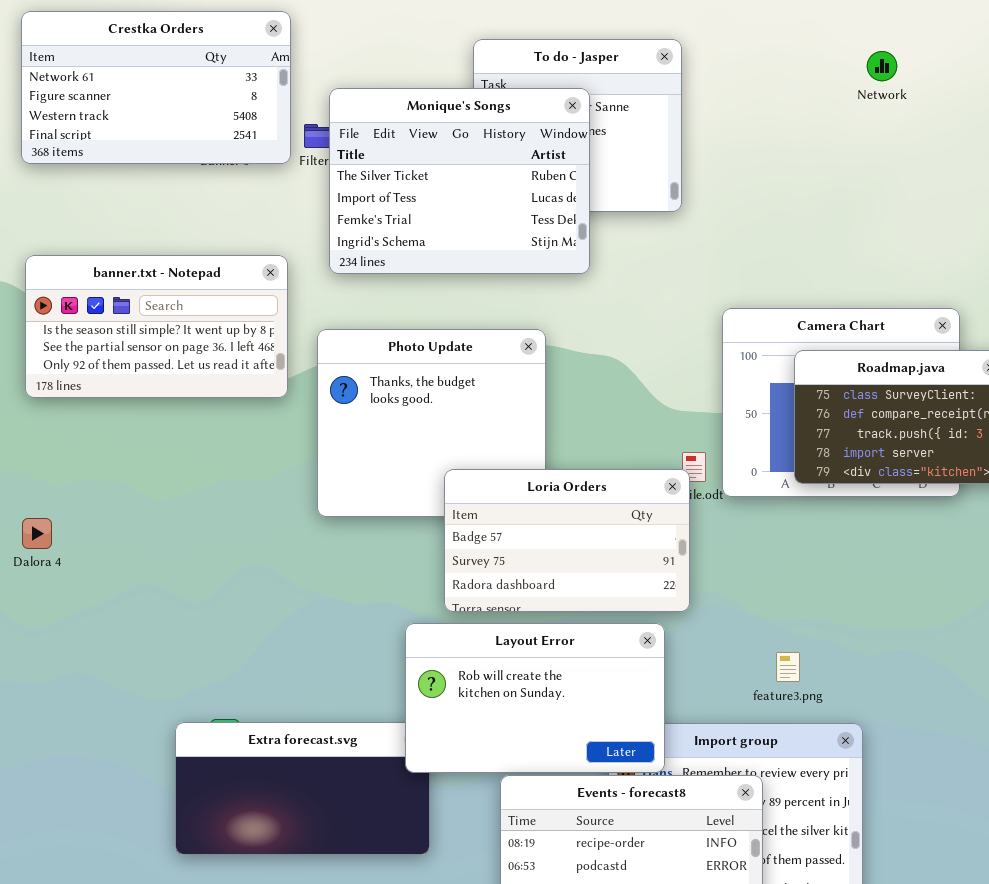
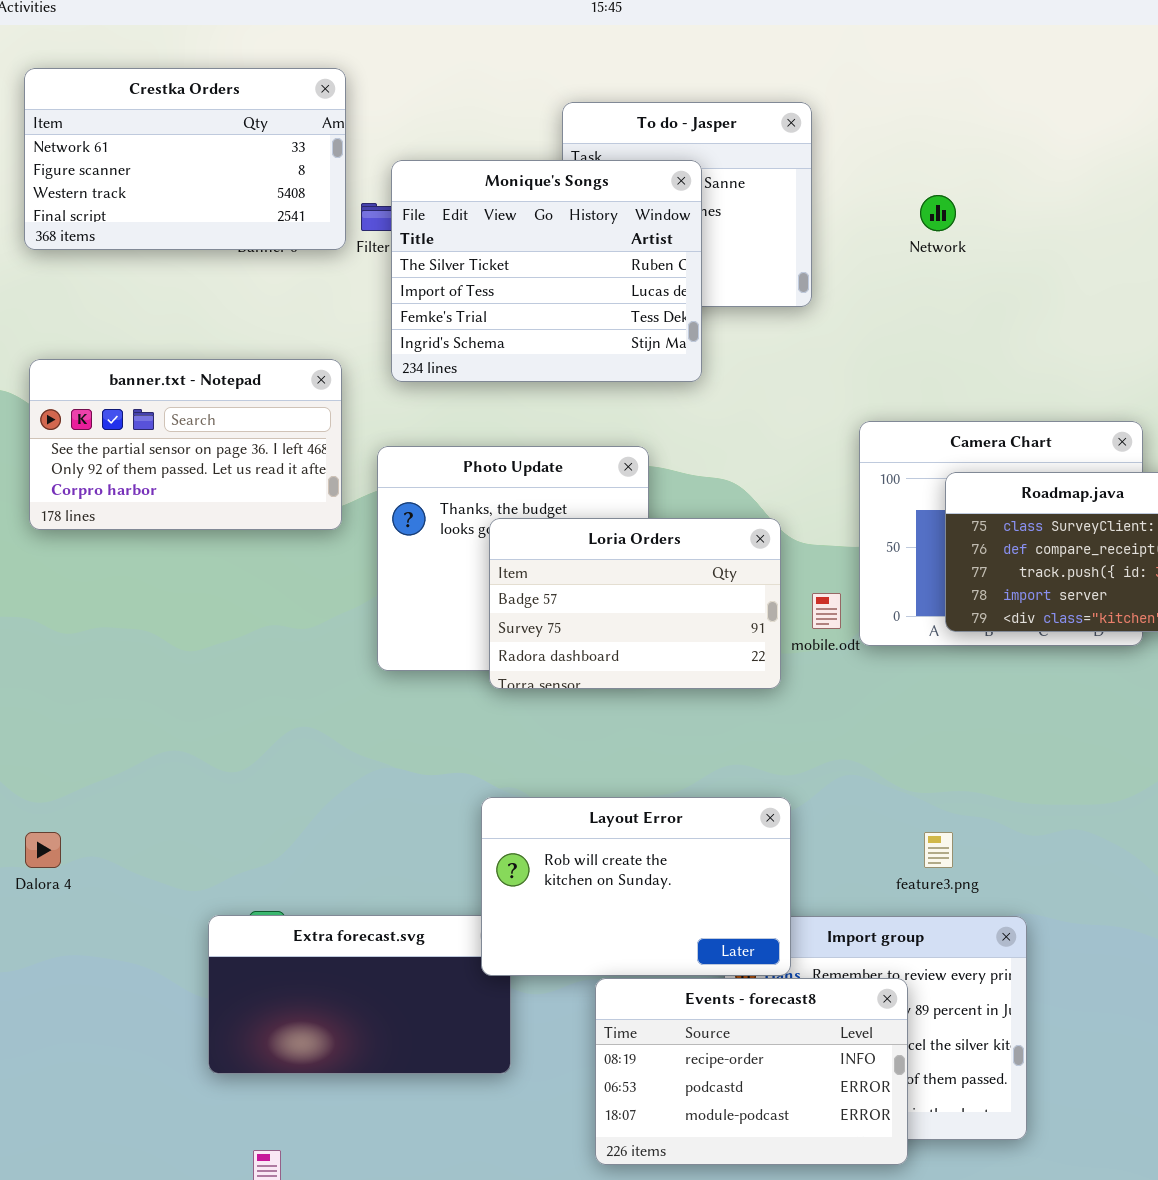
Network: [867,51,897,81] -> [920,195,956,231], moved
banner.txt - Notepad: [25,255,288,398] -> [29,359,342,530], scrolled down 1 row
Loria Orders: [444,469,690,612] -> [489,518,781,689], moved
Dalora 4: [22,518,52,549] -> [25,832,61,868], moved

